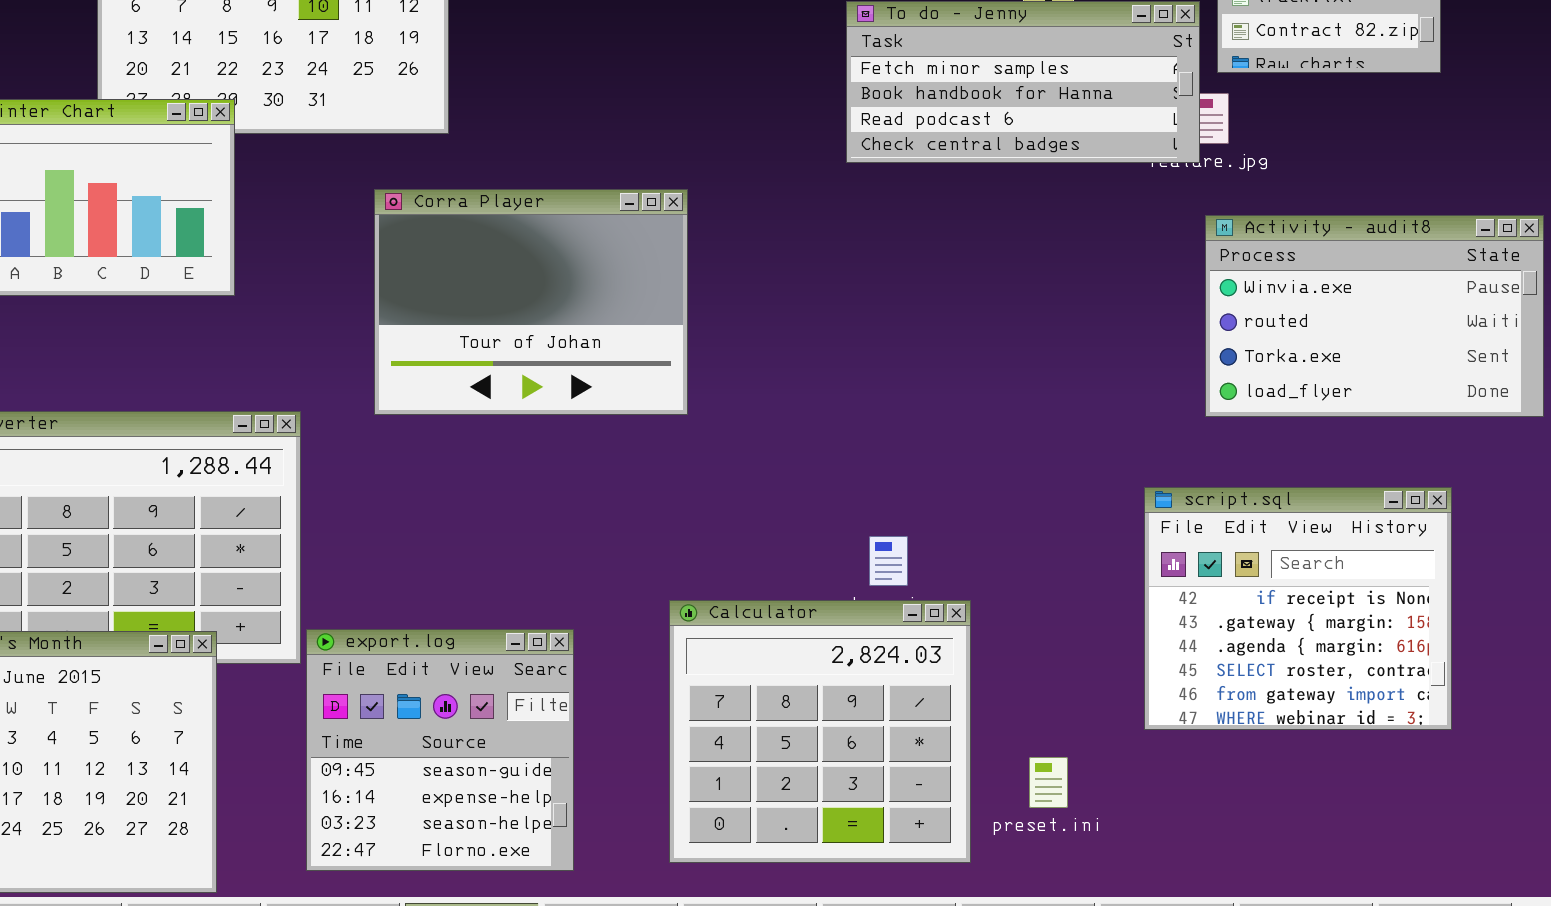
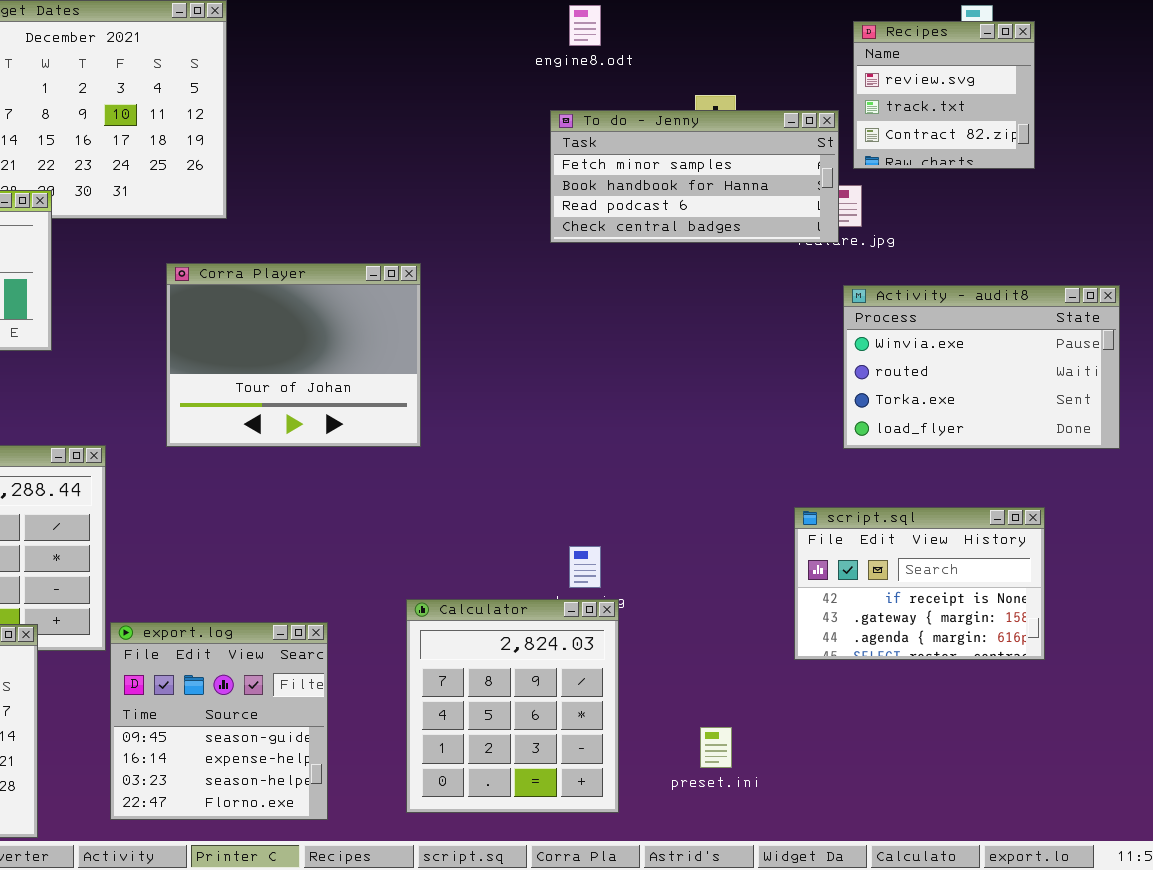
script.sql: [1144,487,1452,730] -> [794,507,1045,660], resized
Calculator: [669,600,971,863] -> [406,599,619,813], resized

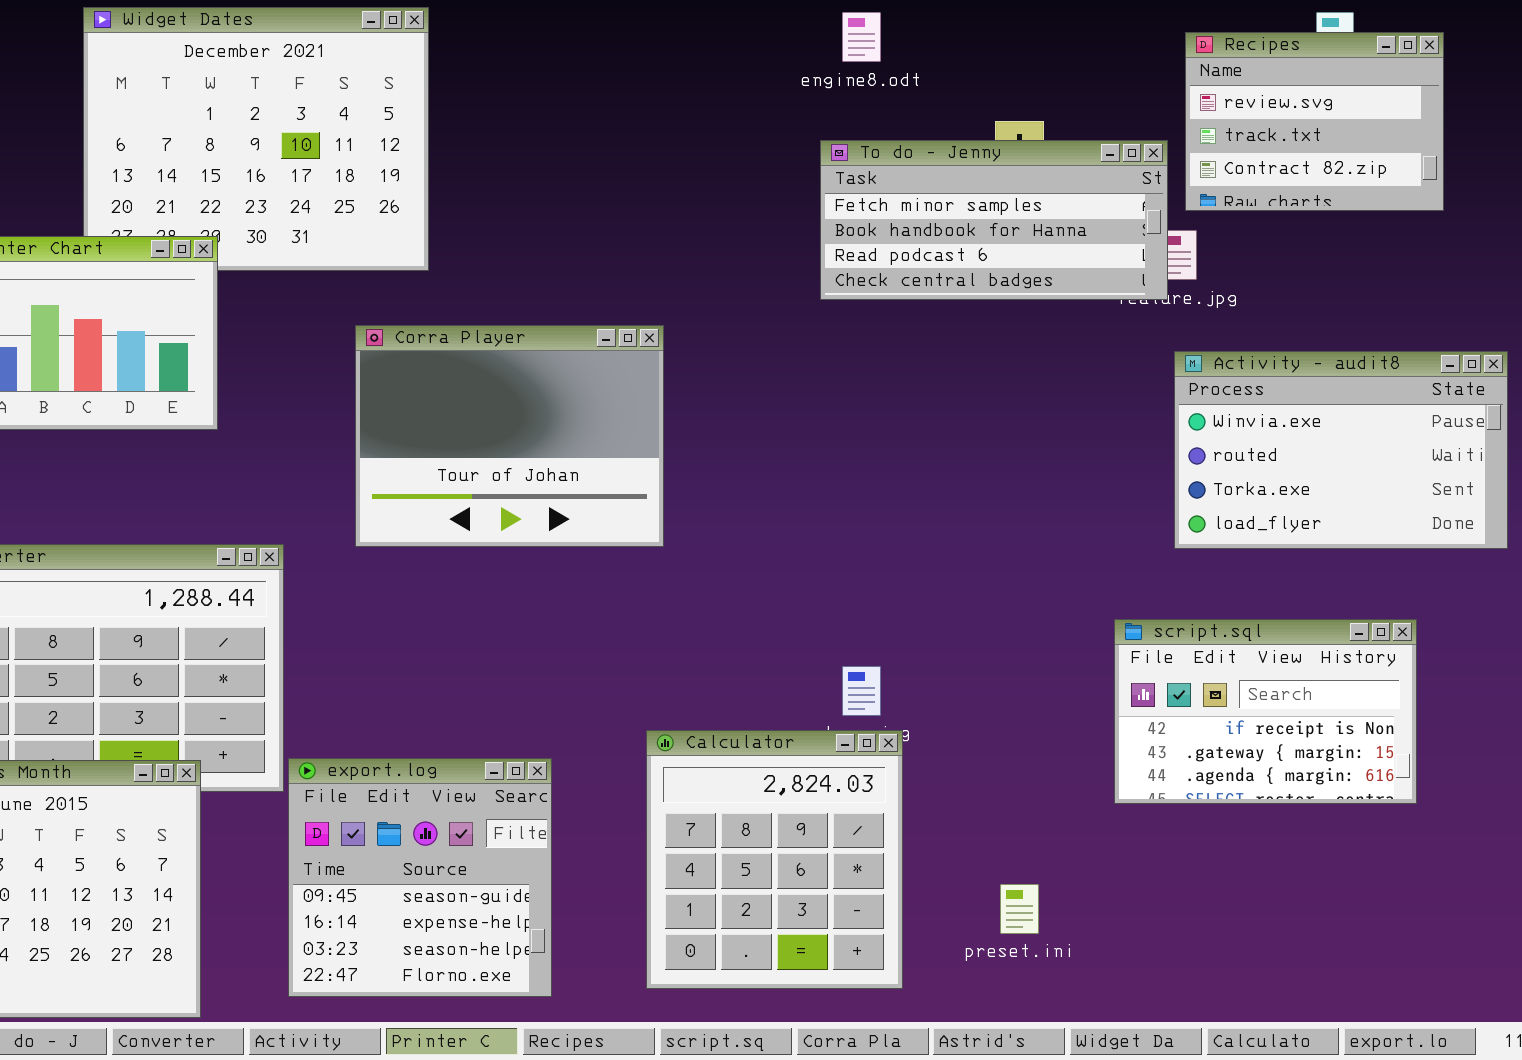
Recipes: [853,21,1035,169] -> [1185,32,1444,211], resized

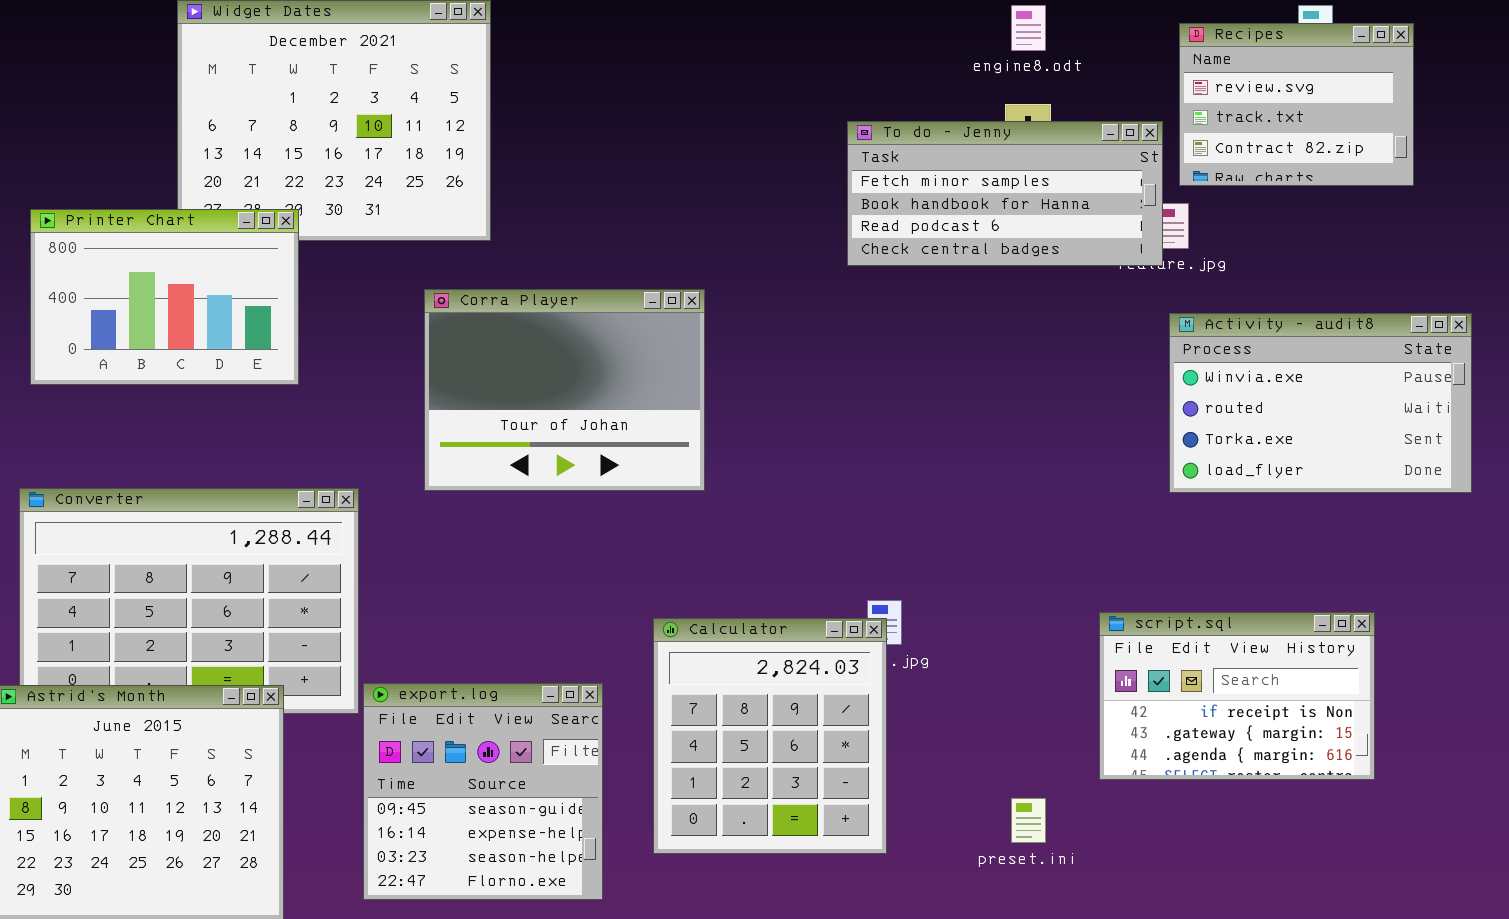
engine8.odt: [842,12,881,62] -> [1011,5,1046,51], moved
script.sql: [1114,619,1417,804] -> [1099,612,1375,780], moved
Calculator: [646,730,903,989] -> [653,618,887,854], moved

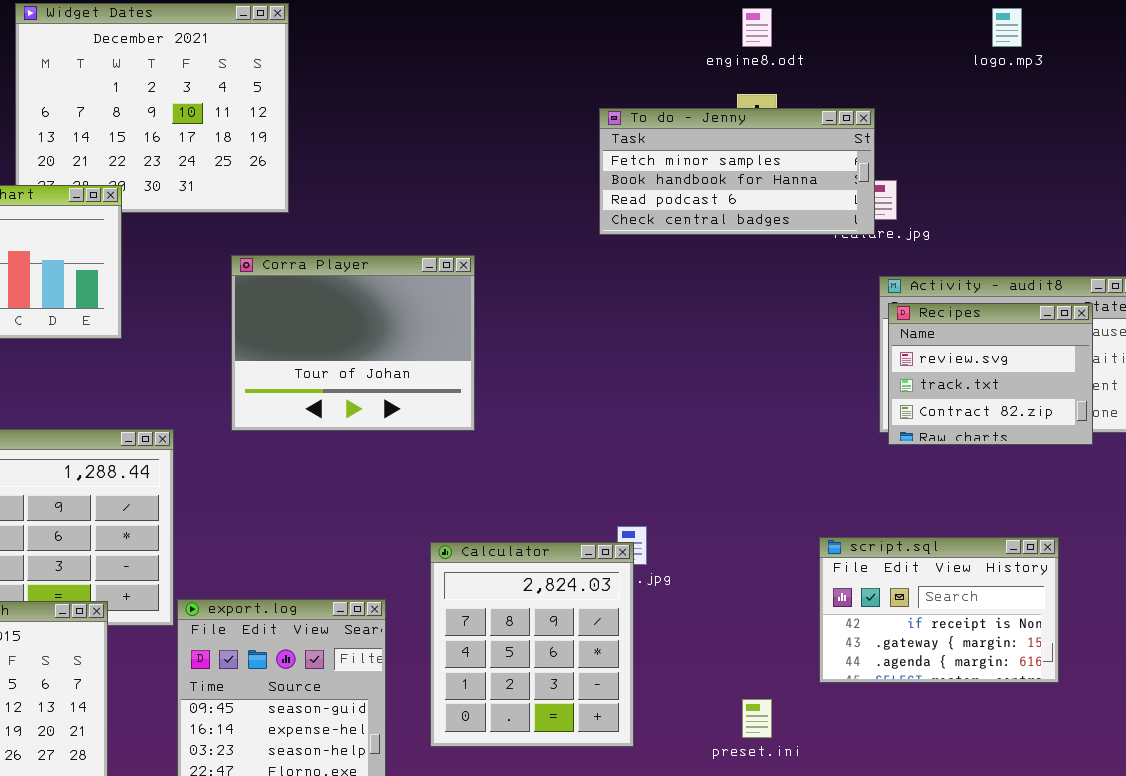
Recipes: [1179,23,1414,186] -> [888,303,1093,445], moved

